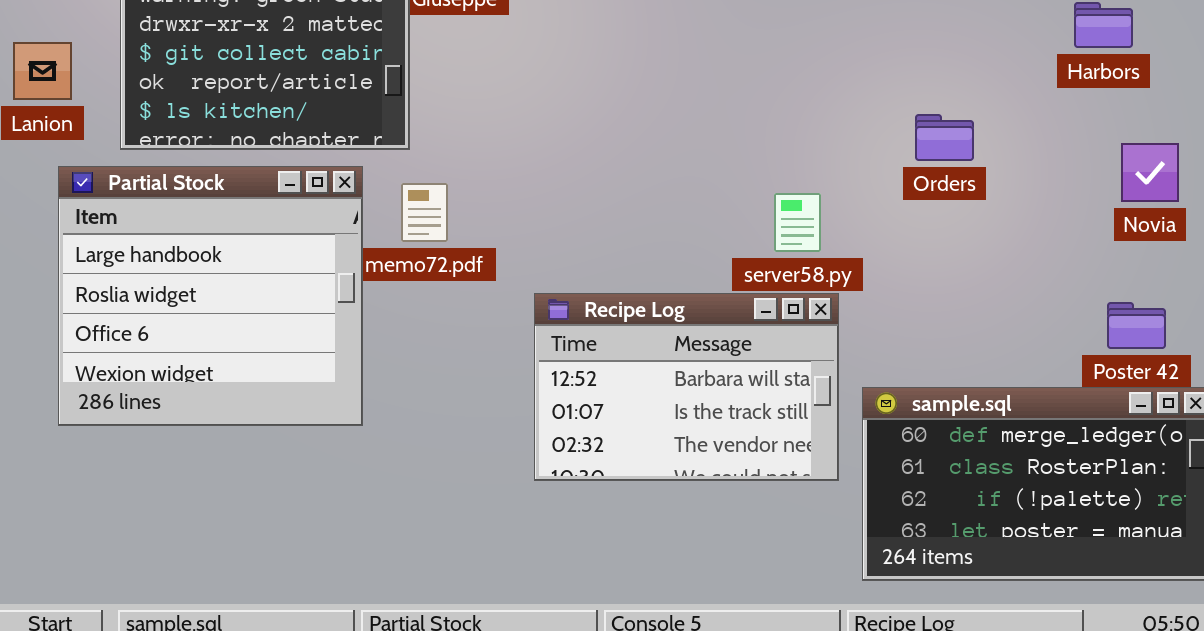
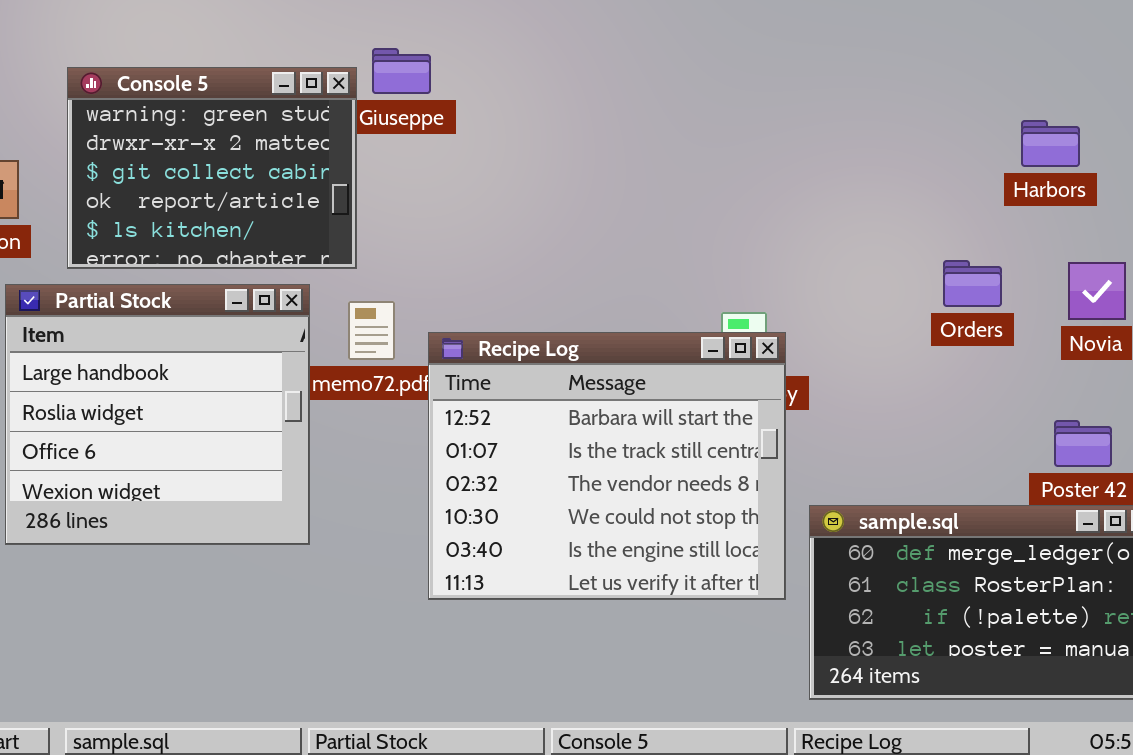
Orders: [915,114,974,161] -> [943,260,1002,307], moved
Recipe Log: [534,293,839,481] -> [428,332,786,600], resized

